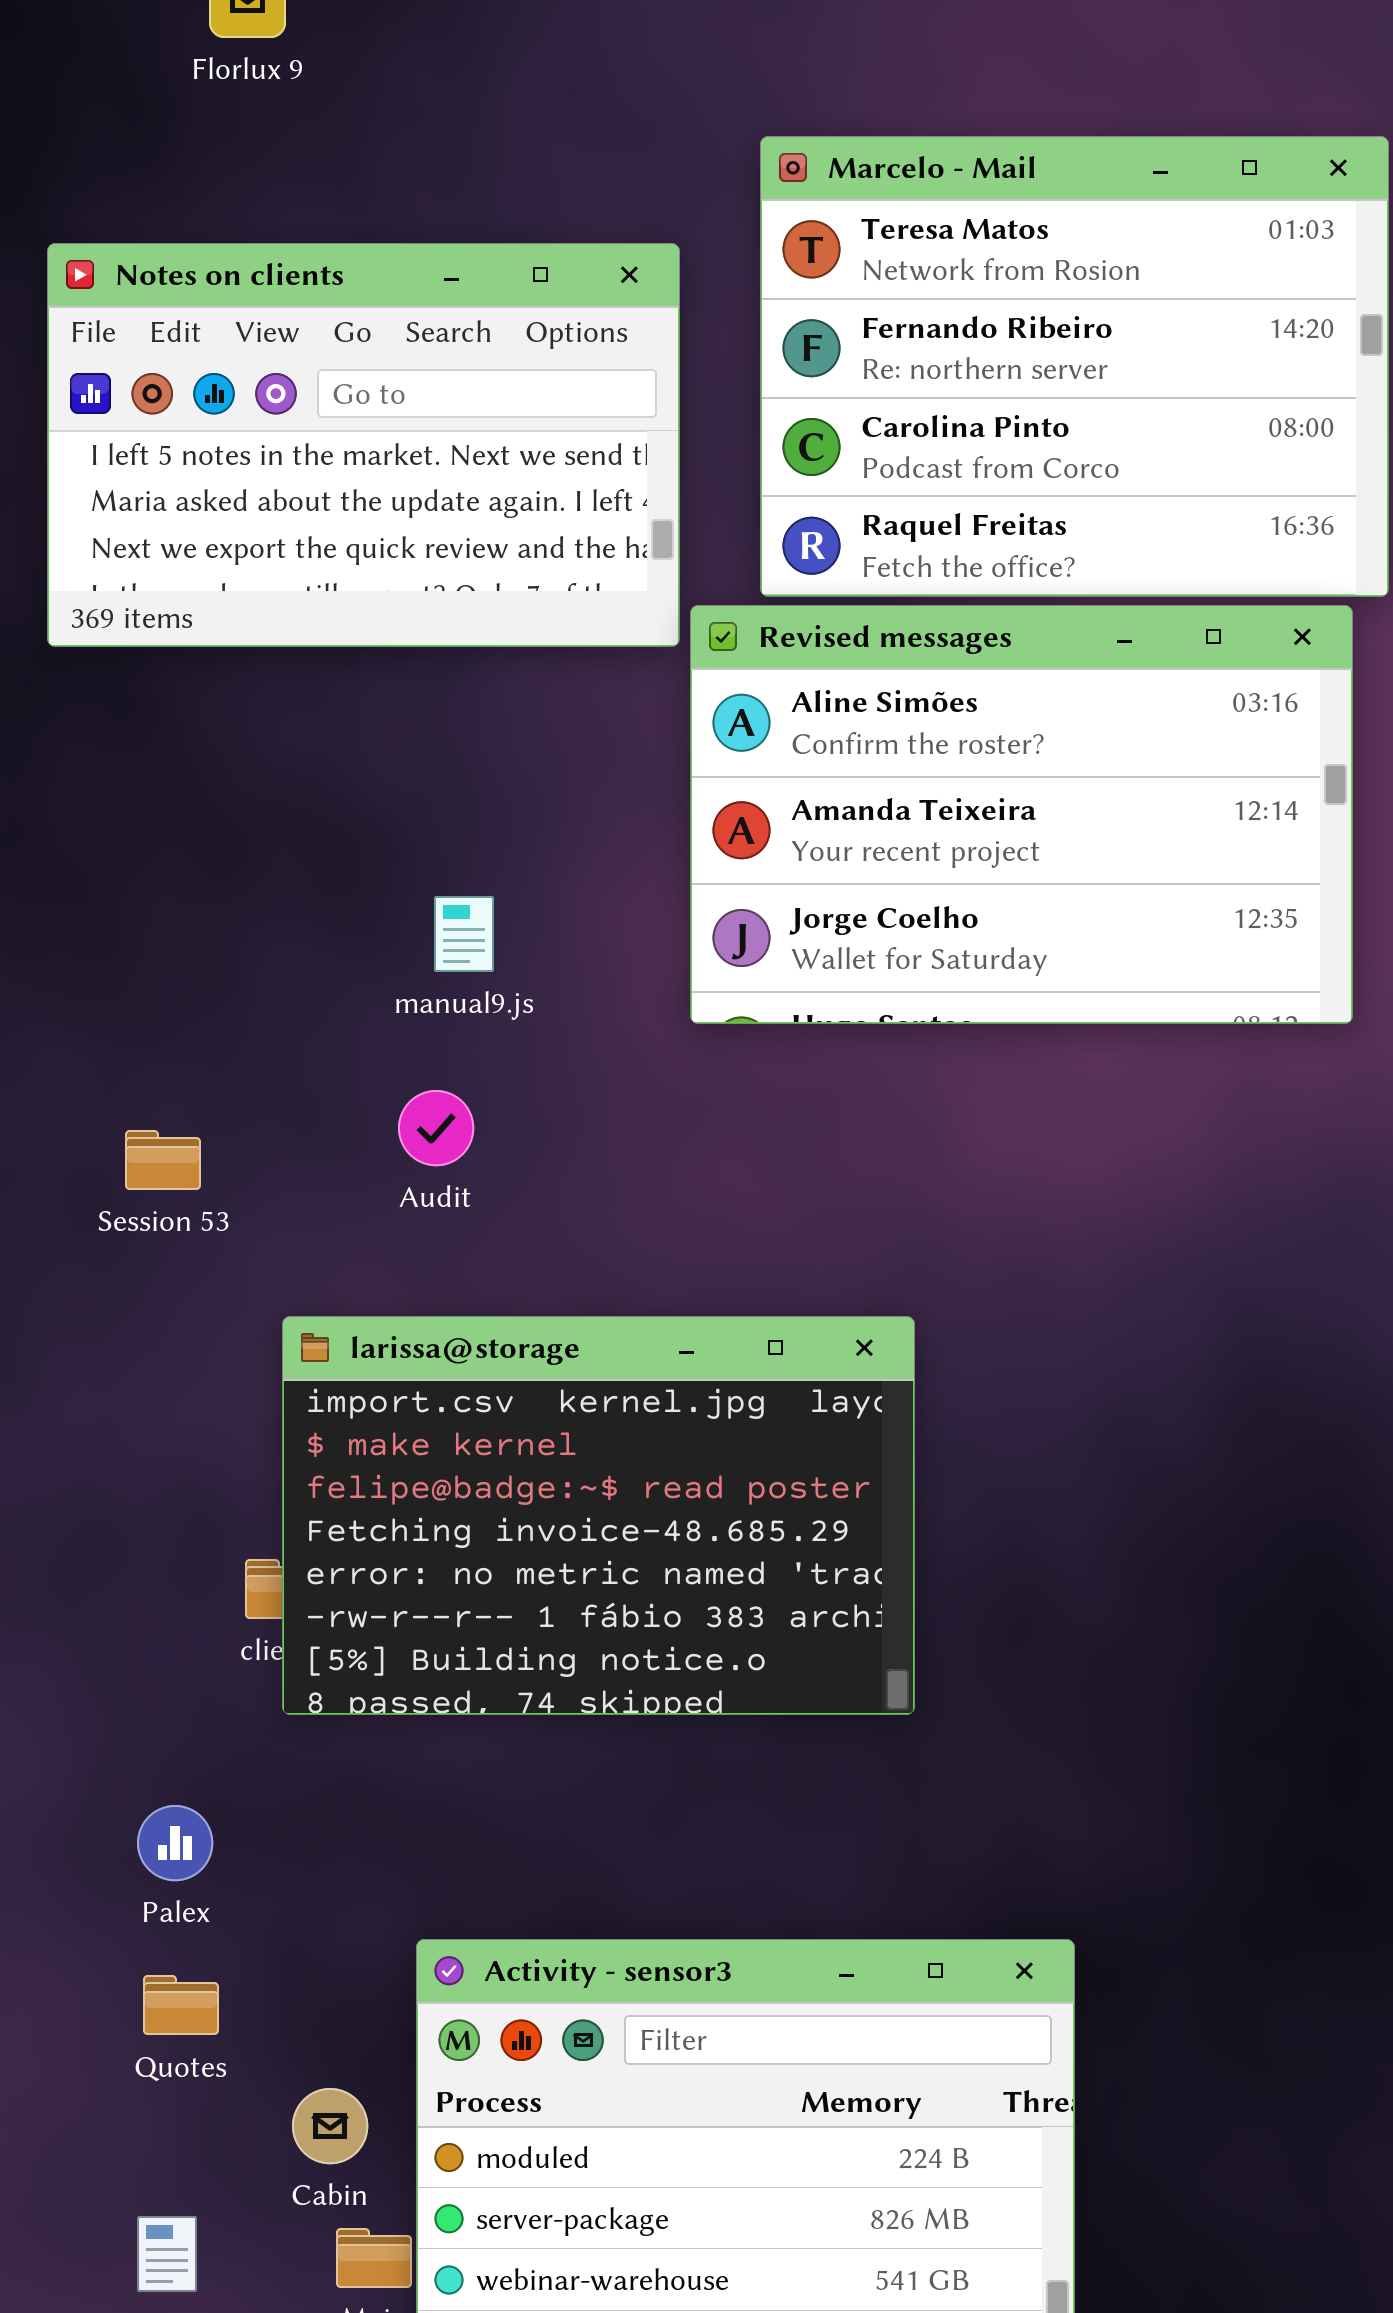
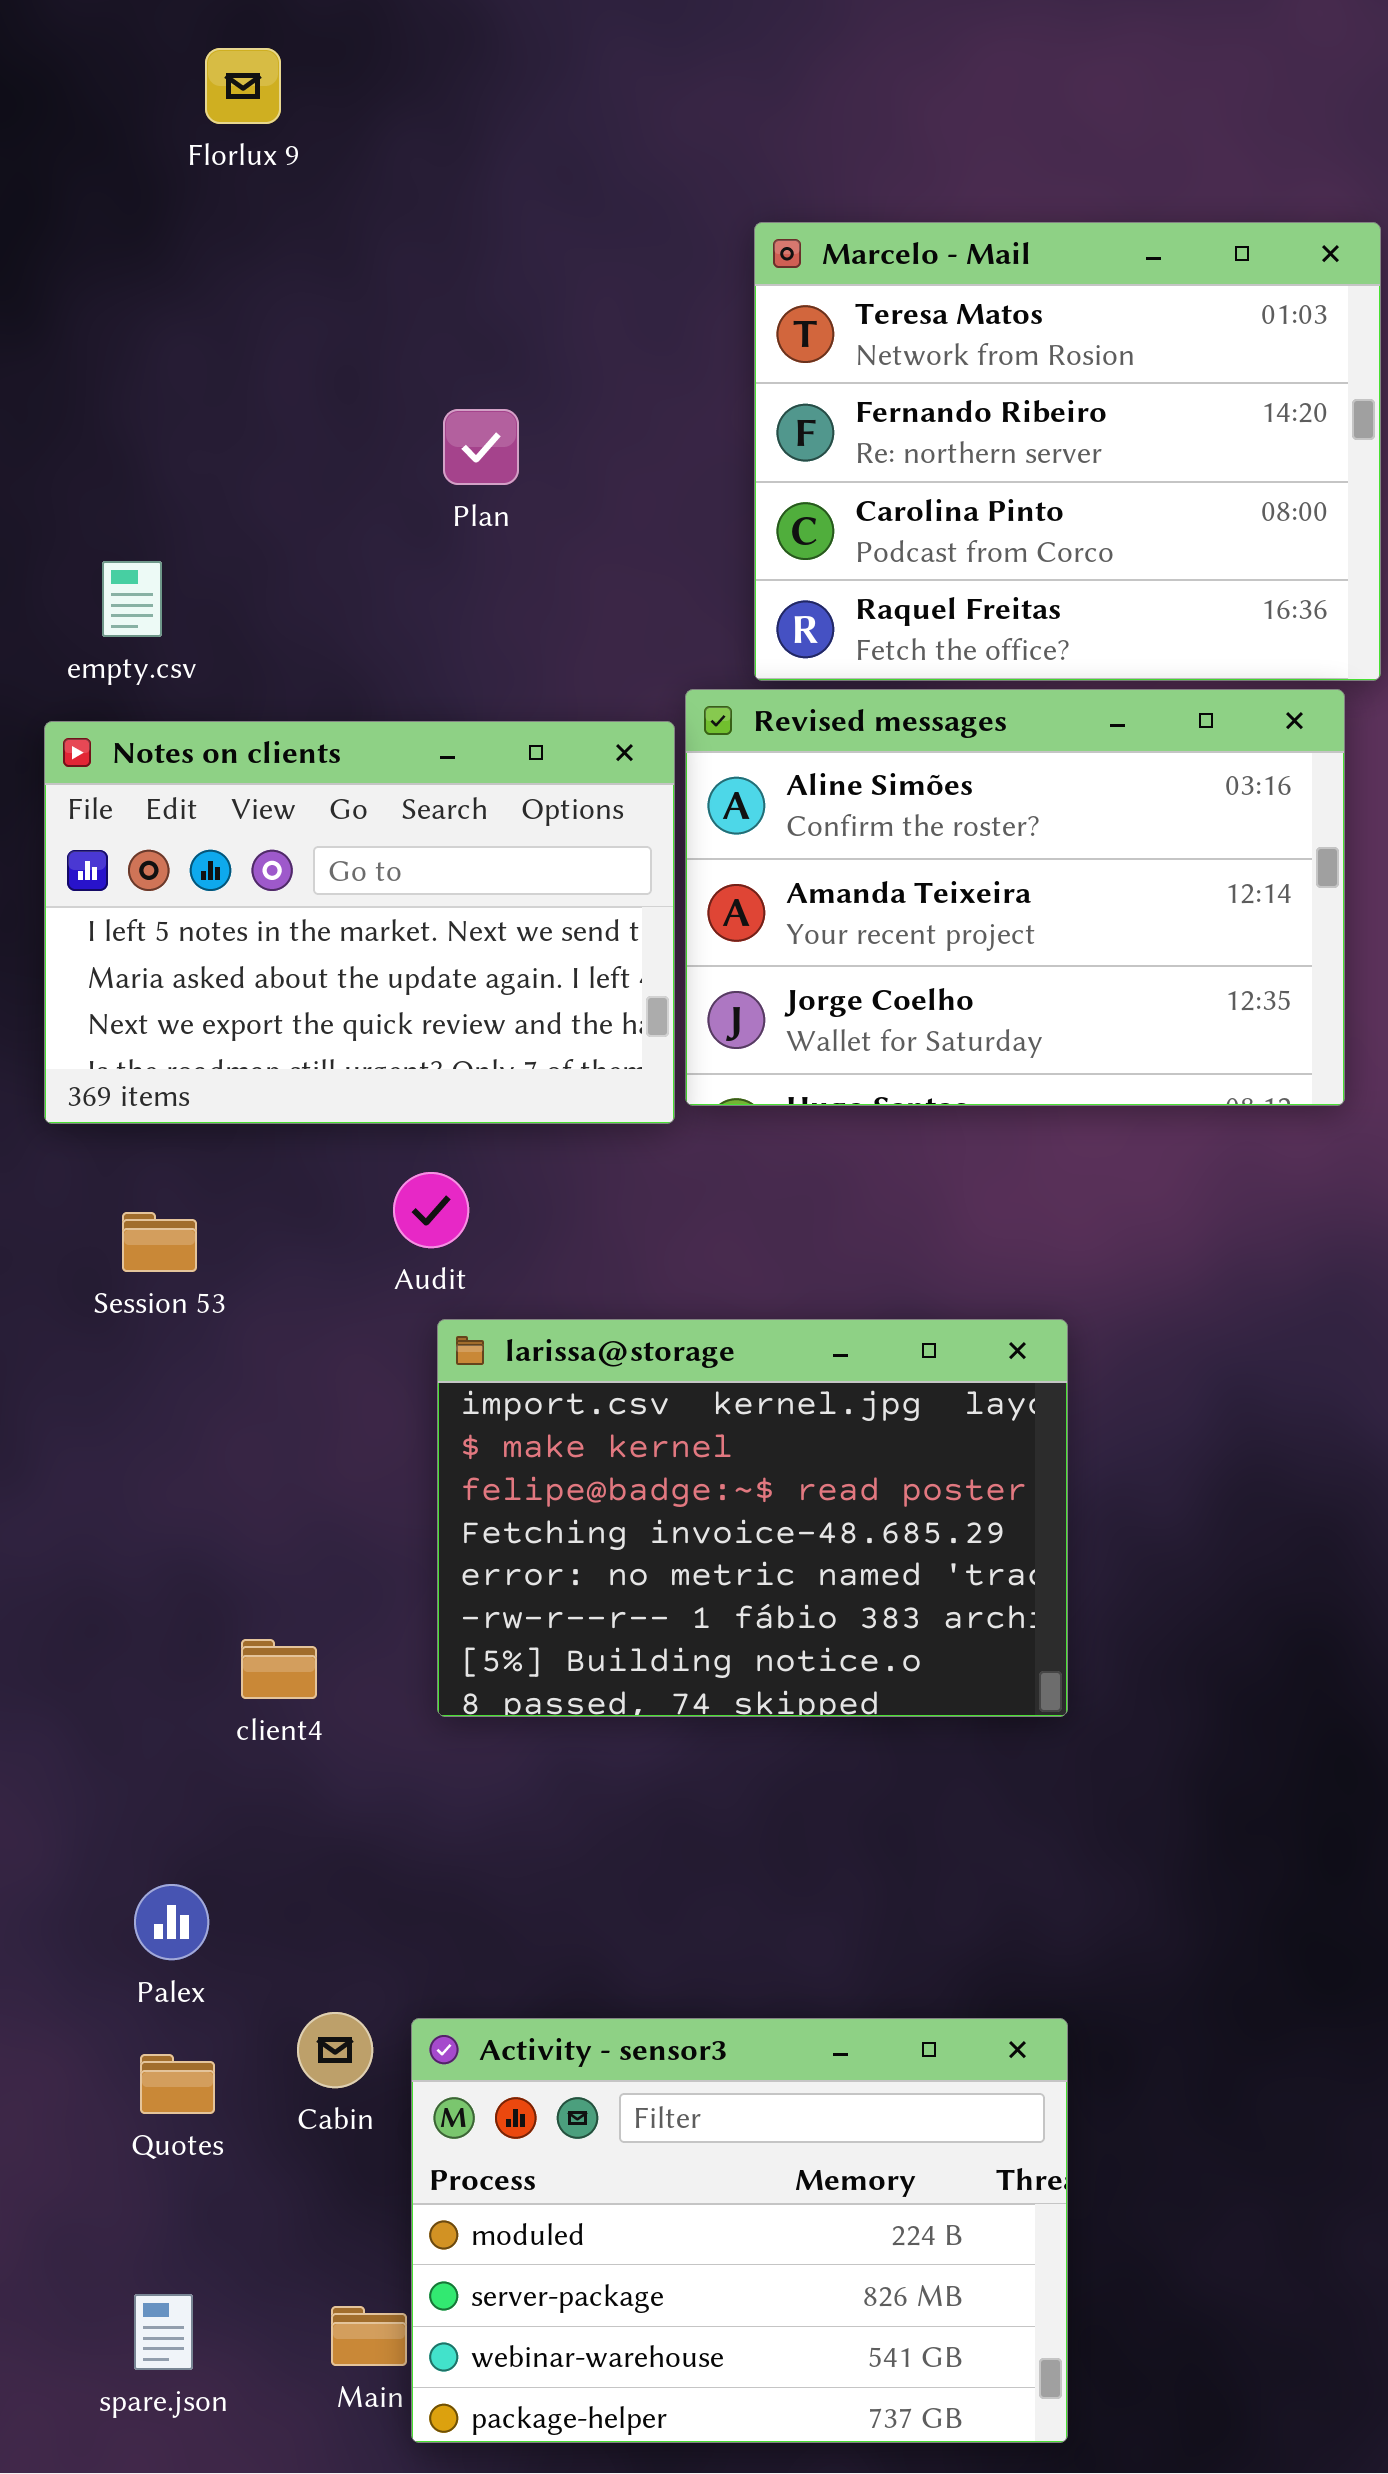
Notes on clients: [47,243,680,647] -> [44,721,675,1124], moved
larissa@storage: [282,1316,915,1715] -> [437,1319,1068,1717], moved
Cabin: [292,2088,368,2164] -> [297,2012,373,2088], moved

